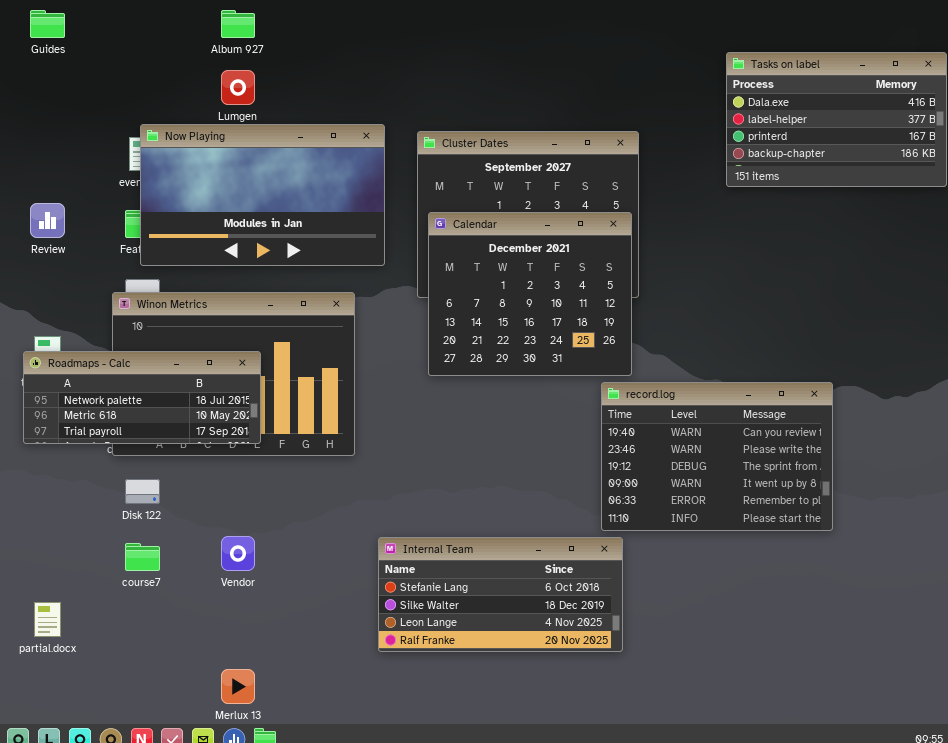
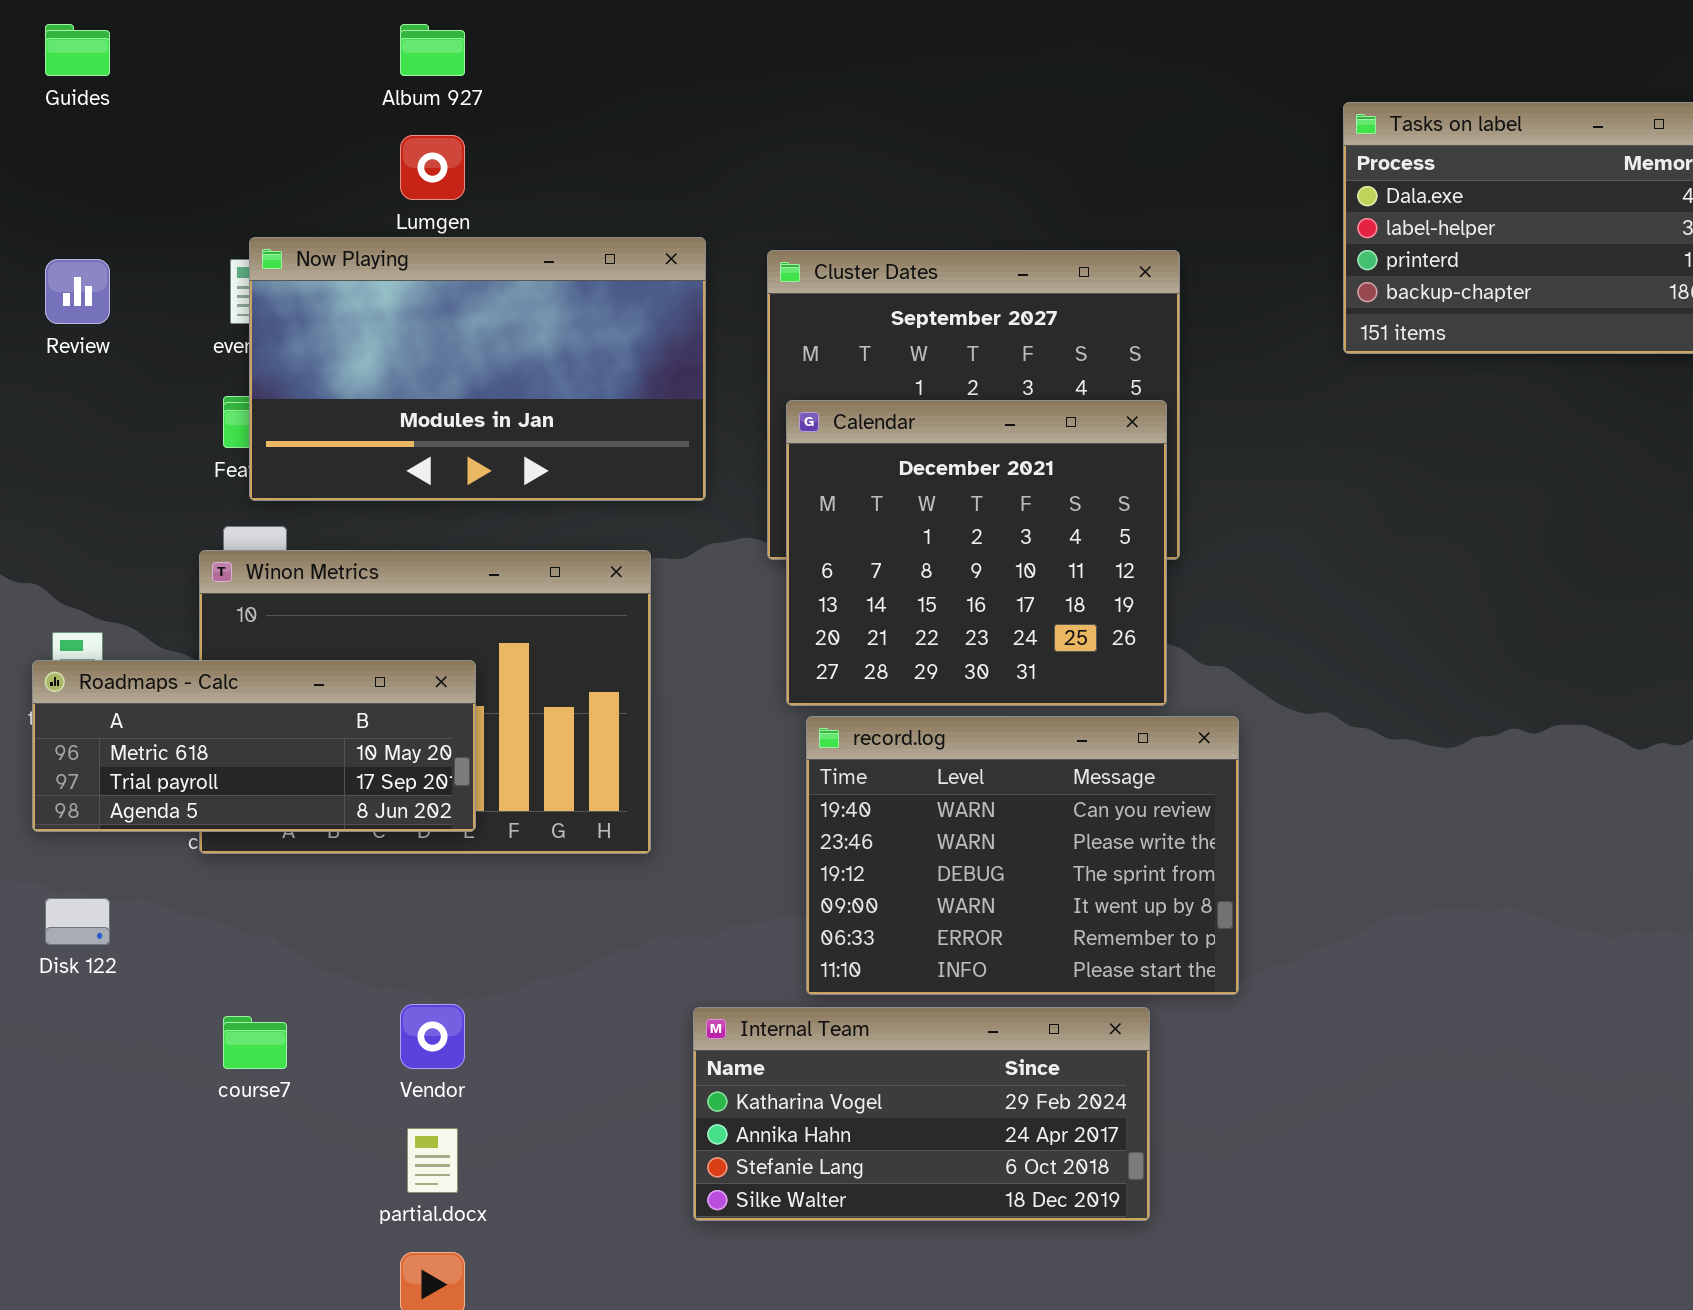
Review: [30,203,65,238] -> [45,259,110,324], moved
Roadmaps - Calc: [23,351,261,444] -> [32,660,476,832], scrolled down 1 row
record.log: [601,382,833,531] -> [806,716,1239,995], moved
Disk 122: [125,479,160,504] -> [45,898,110,945], moved
Internal Team: [378,537,623,652] -> [693,1007,1150,1221], scrolled up 2 rows
partial.docx: [34,602,61,637] -> [407,1128,458,1193], moved

